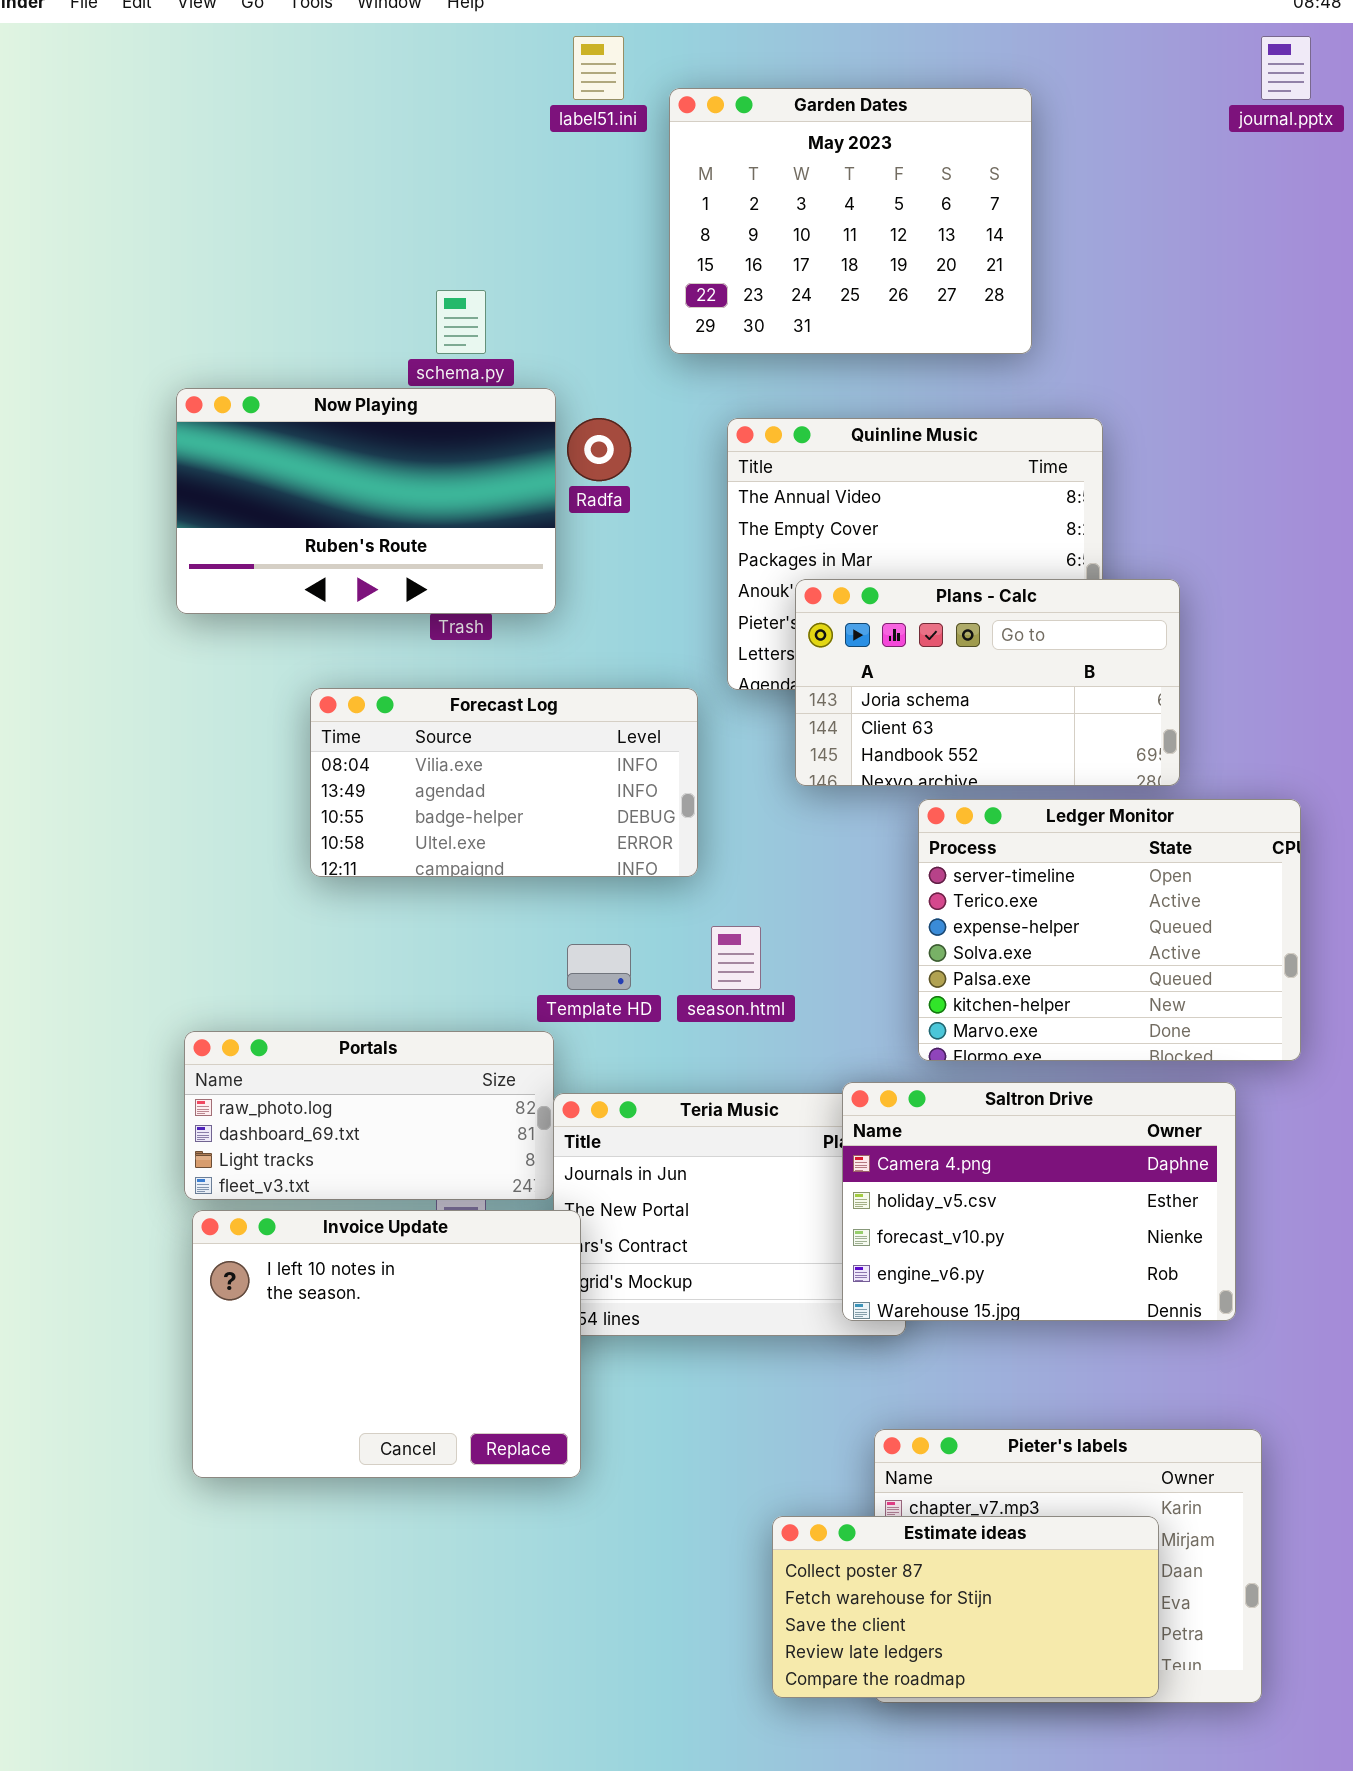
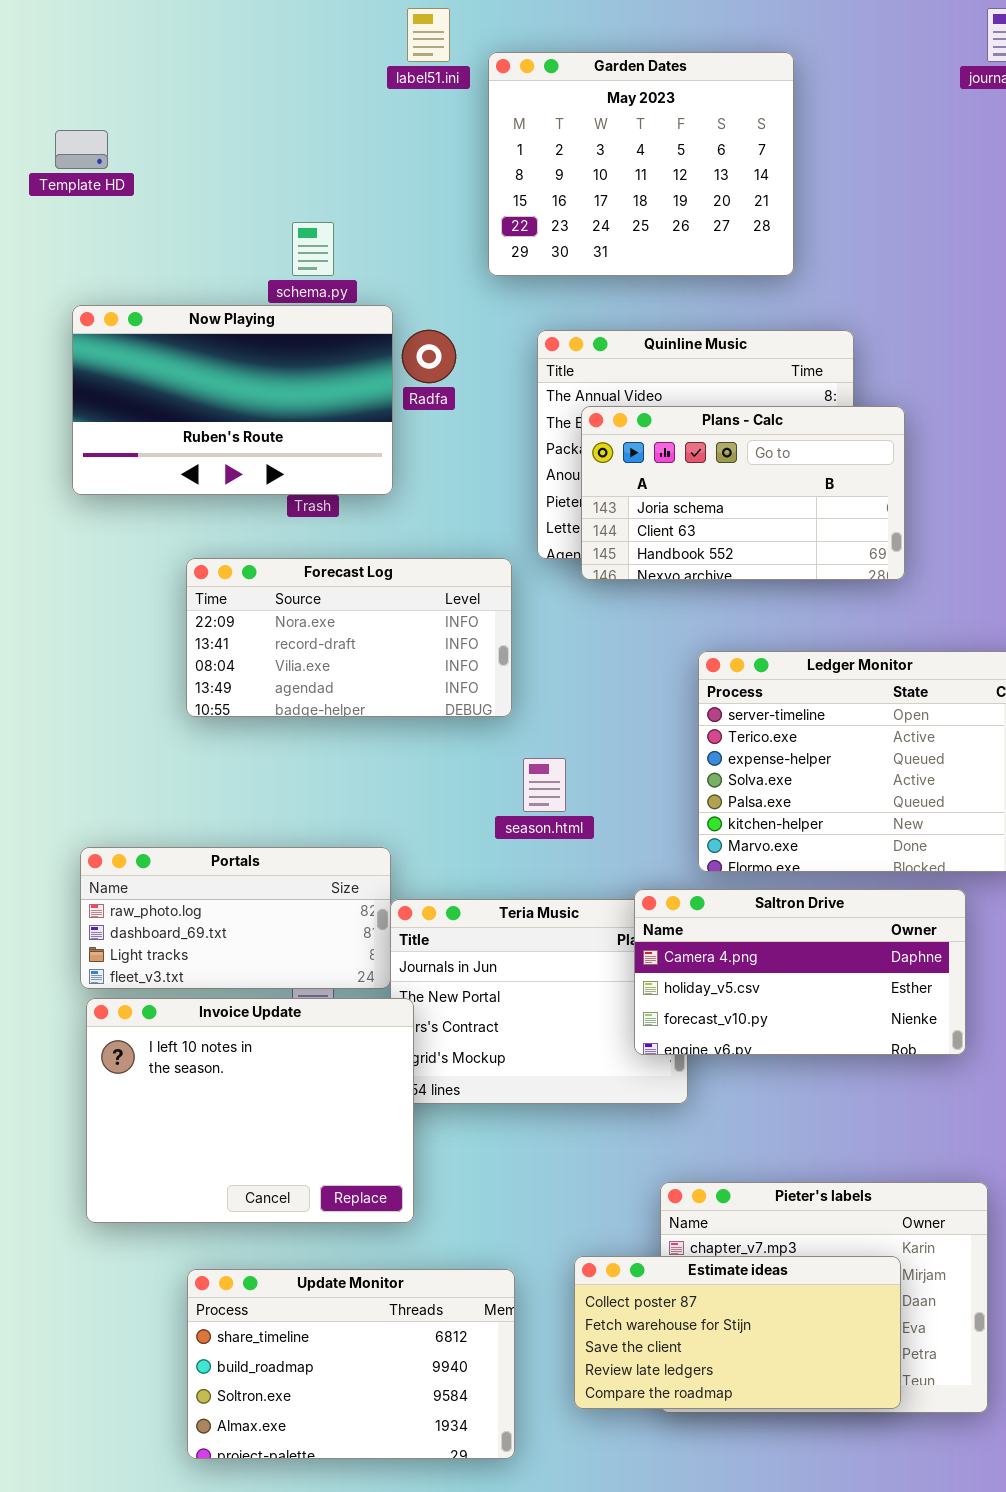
Plans - Calc: [795,579,1180,786] -> [581,406,905,580], moved
Forecast Log: [310,688,698,877] -> [186,558,512,717], scrolled up 2 rows
Template HD: [567,944,631,990] -> [55,130,108,169], moved
Saltron Drive: [842,1082,1236,1321] -> [634,889,966,1055], resized
Update Monitor: none -> [187,1269,515,1459], opened

